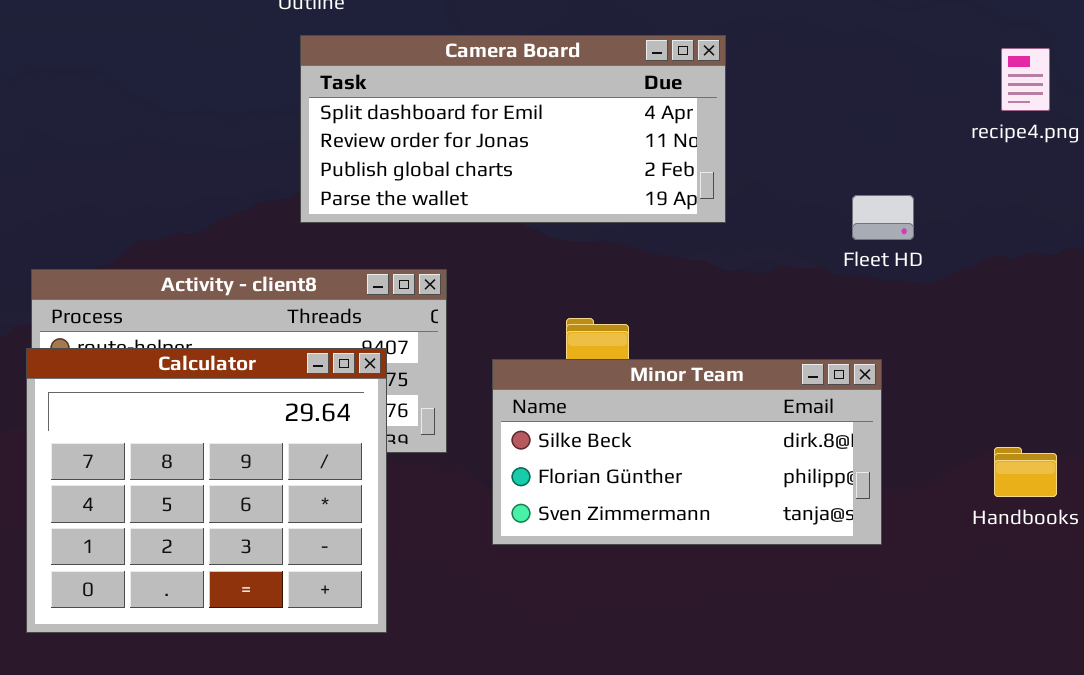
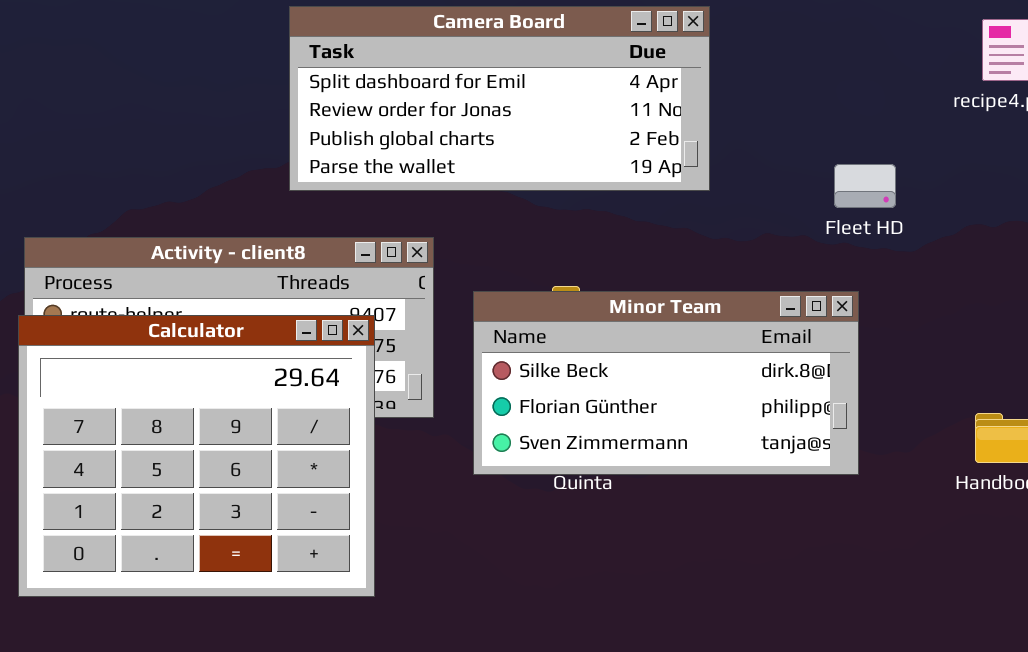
Minor Team: [492,359,882,545] -> [473,291,859,475], moved

